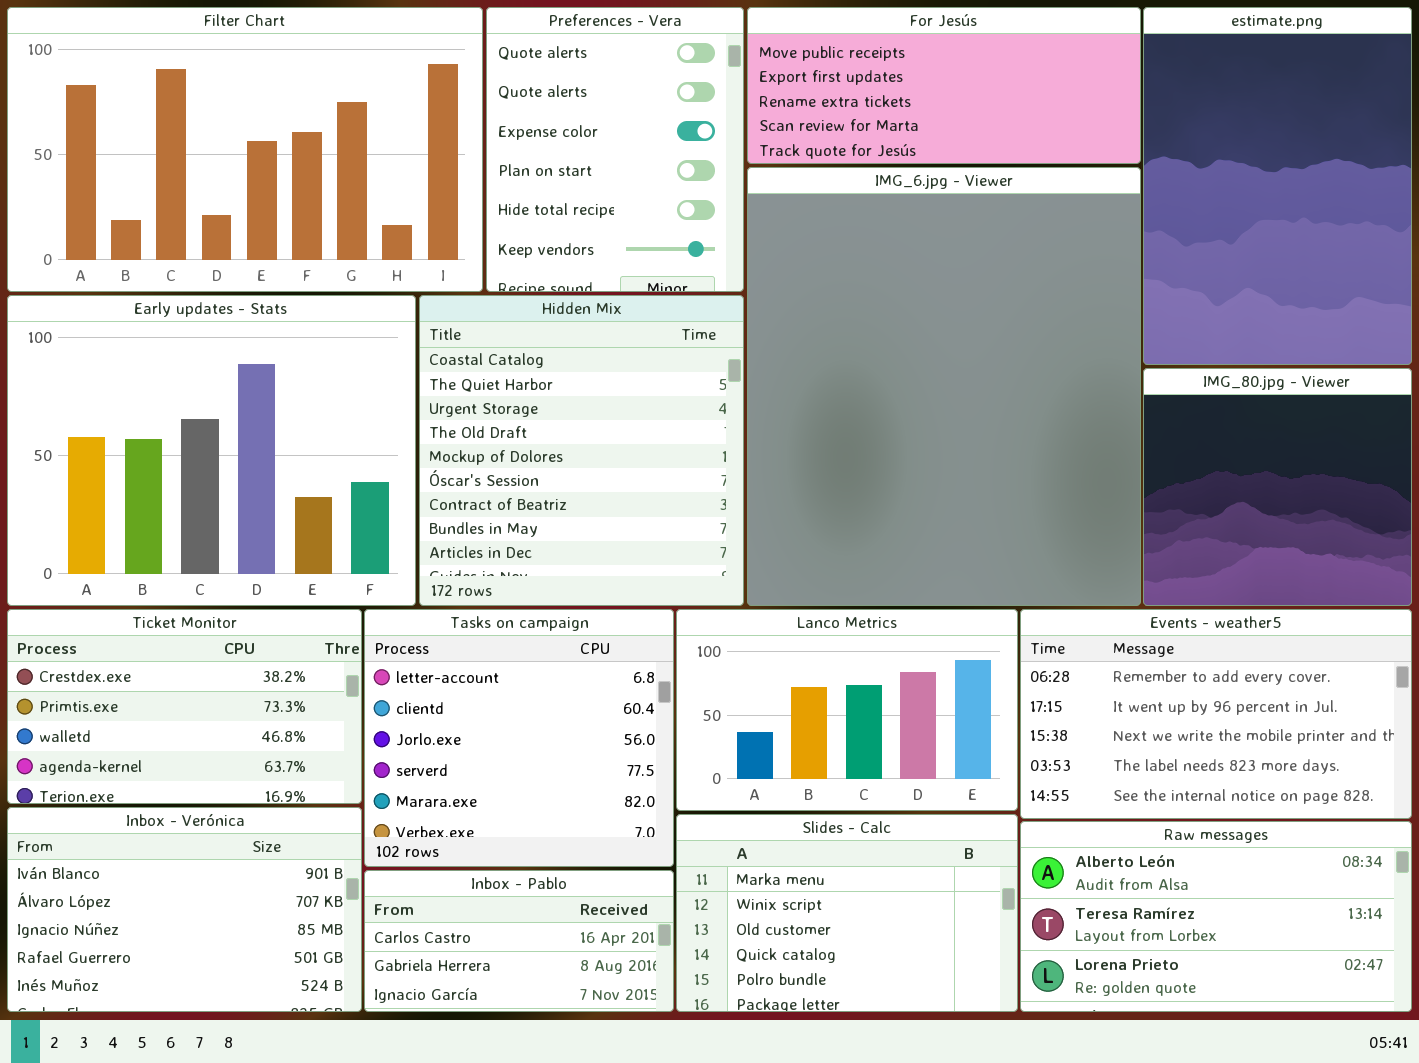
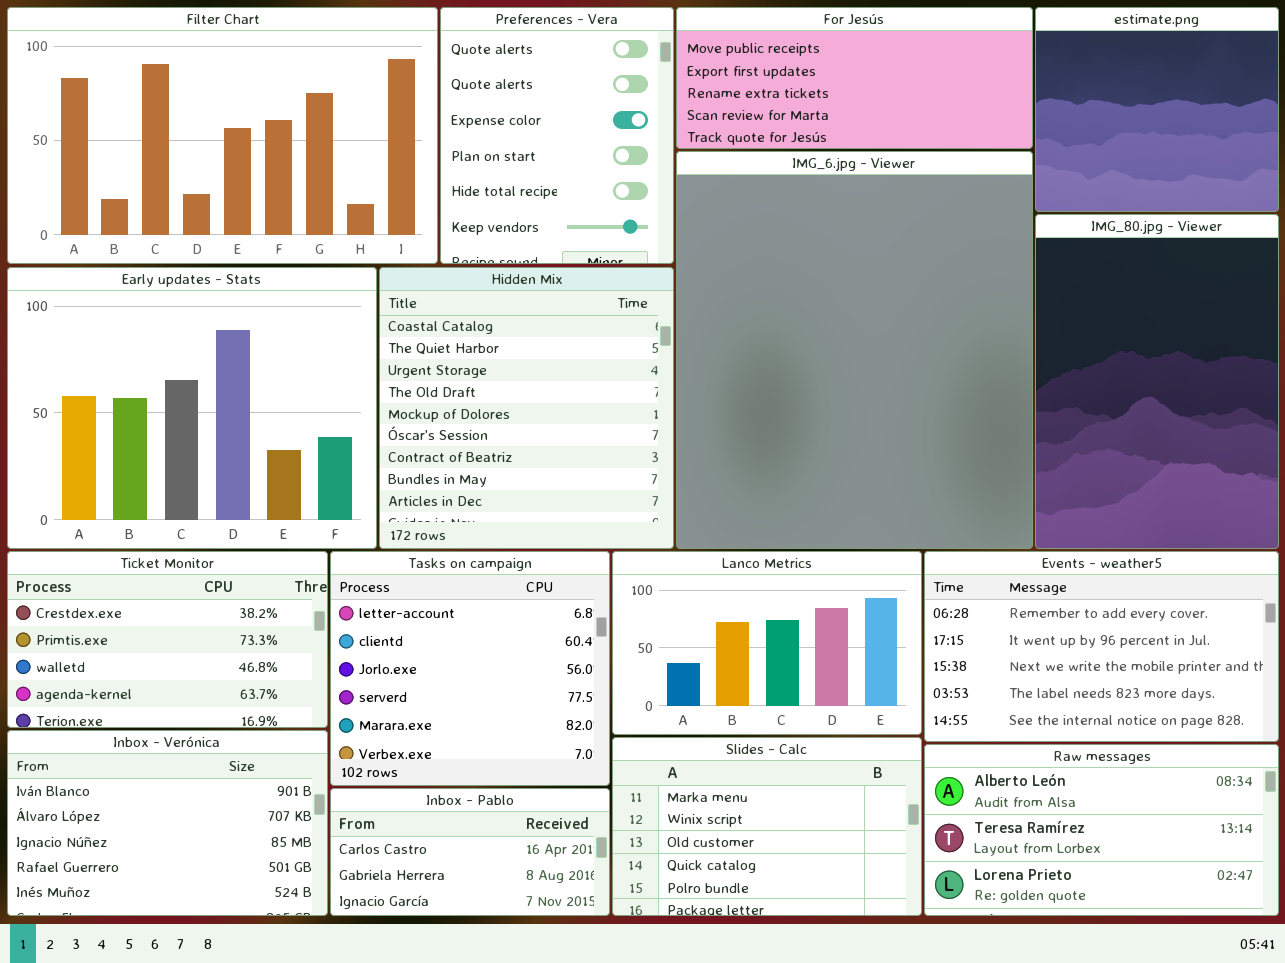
estimate.png: [1143,7,1412,365] -> [1035,7,1279,212], resized
IMG_80.jpg - Viewer: [1143,368,1412,606] -> [1035,214,1279,549], resized

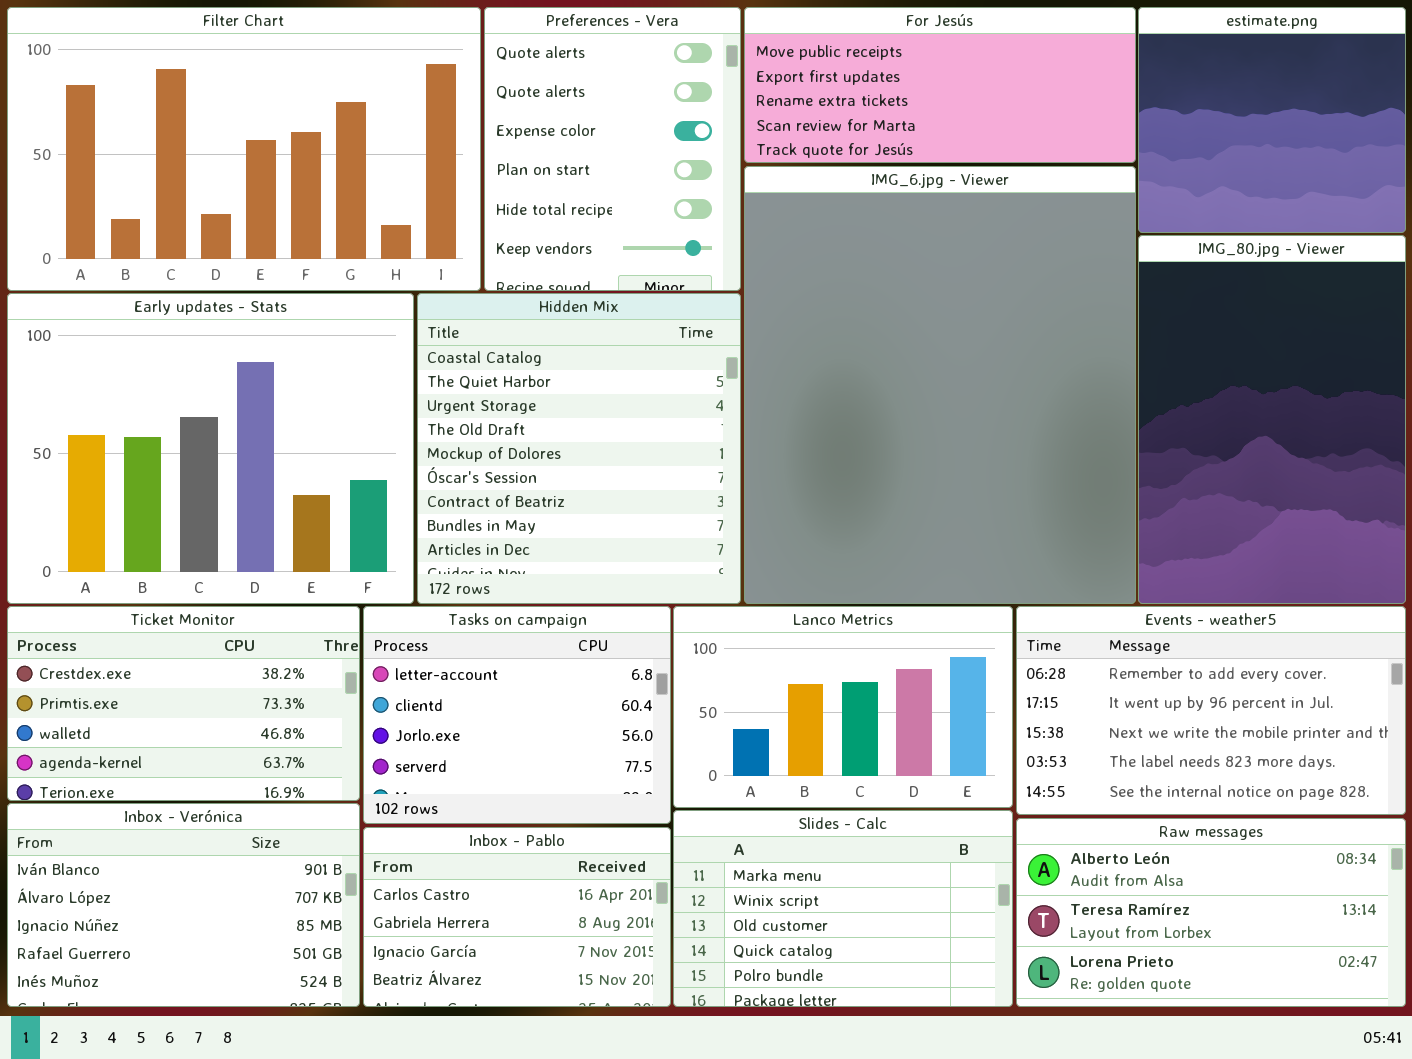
Tasks on campaign: [330,551,610,786] -> [363,606,671,824], resized
Inbox - Pablo: [330,788,610,916] -> [363,827,671,1007], resized

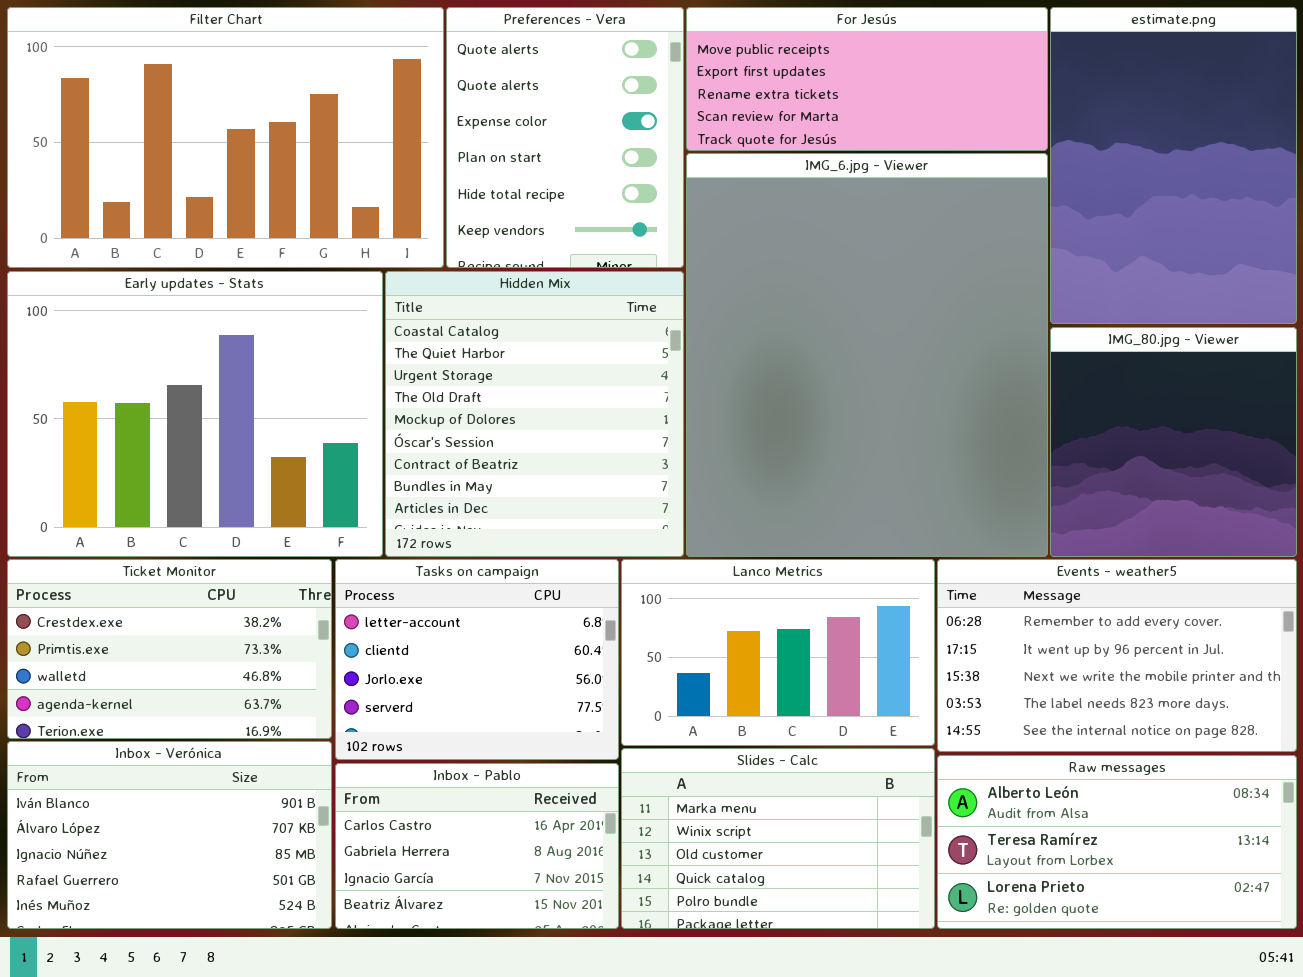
estimate.png: [1138,7,1406,233] -> [1050,7,1297,324], resized
IMG_80.jpg - Viewer: [1138,235,1406,604] -> [1050,327,1297,557], resized

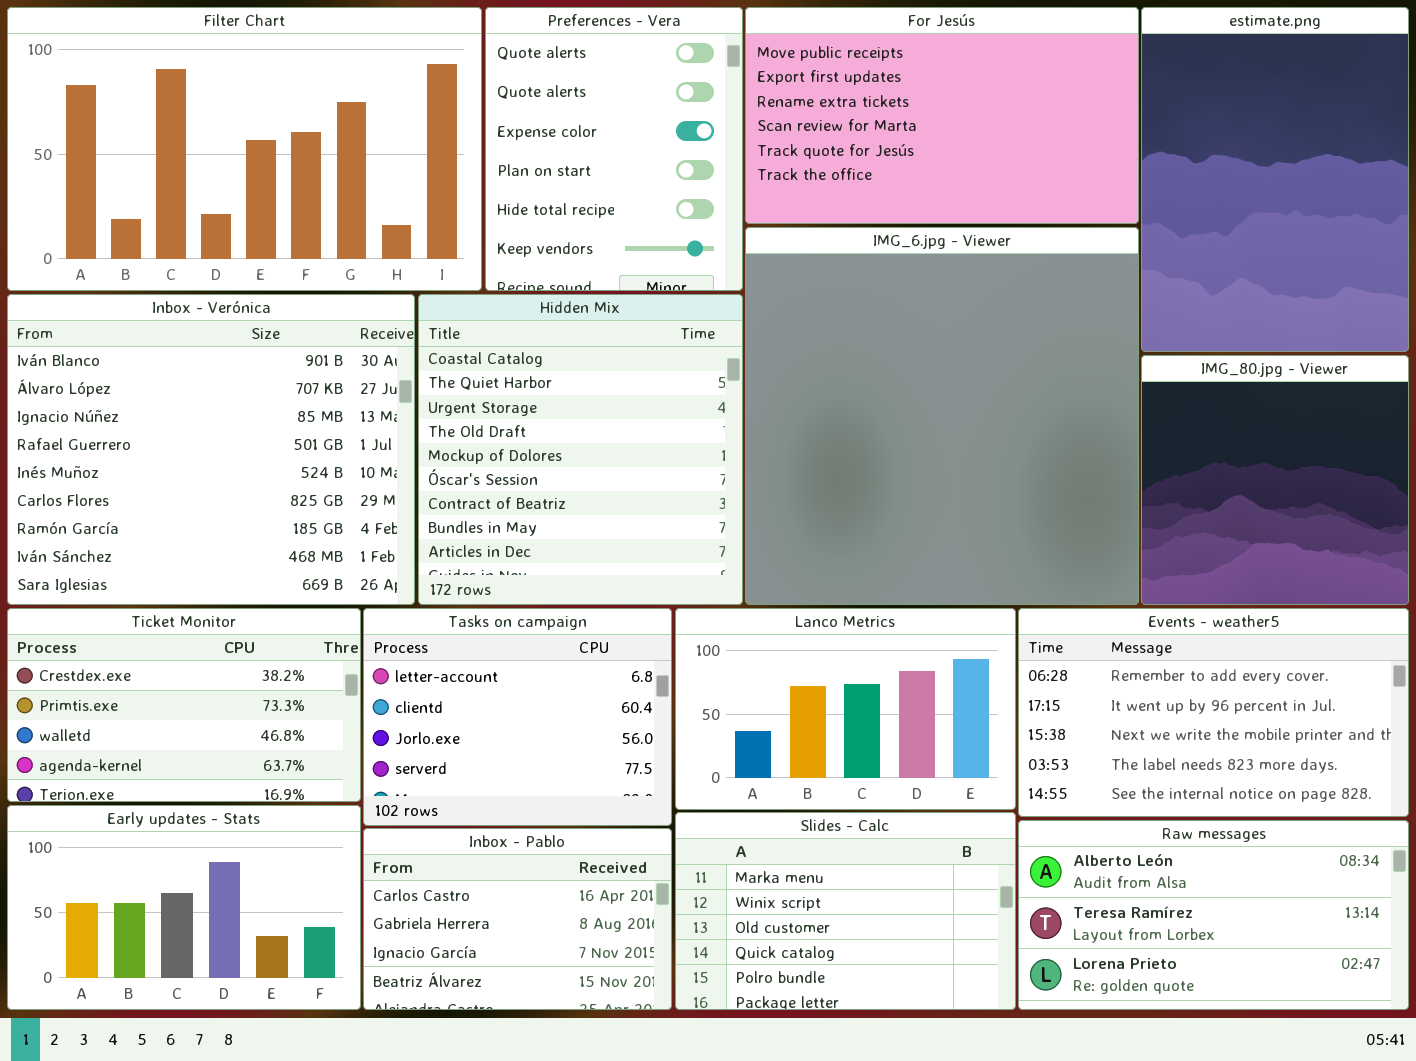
For Jesús: [686,7,1048,151] -> [745,7,1139,224], resized
IMG_6.jpg - Viewer: [686,153,1048,557] -> [745,227,1139,605], resized
Early updates - Stats: [7,271,383,557] -> [7,805,361,1010], moved, resized
Inbox - Verónica: [7,741,332,929] -> [7,294,415,605], moved, resized

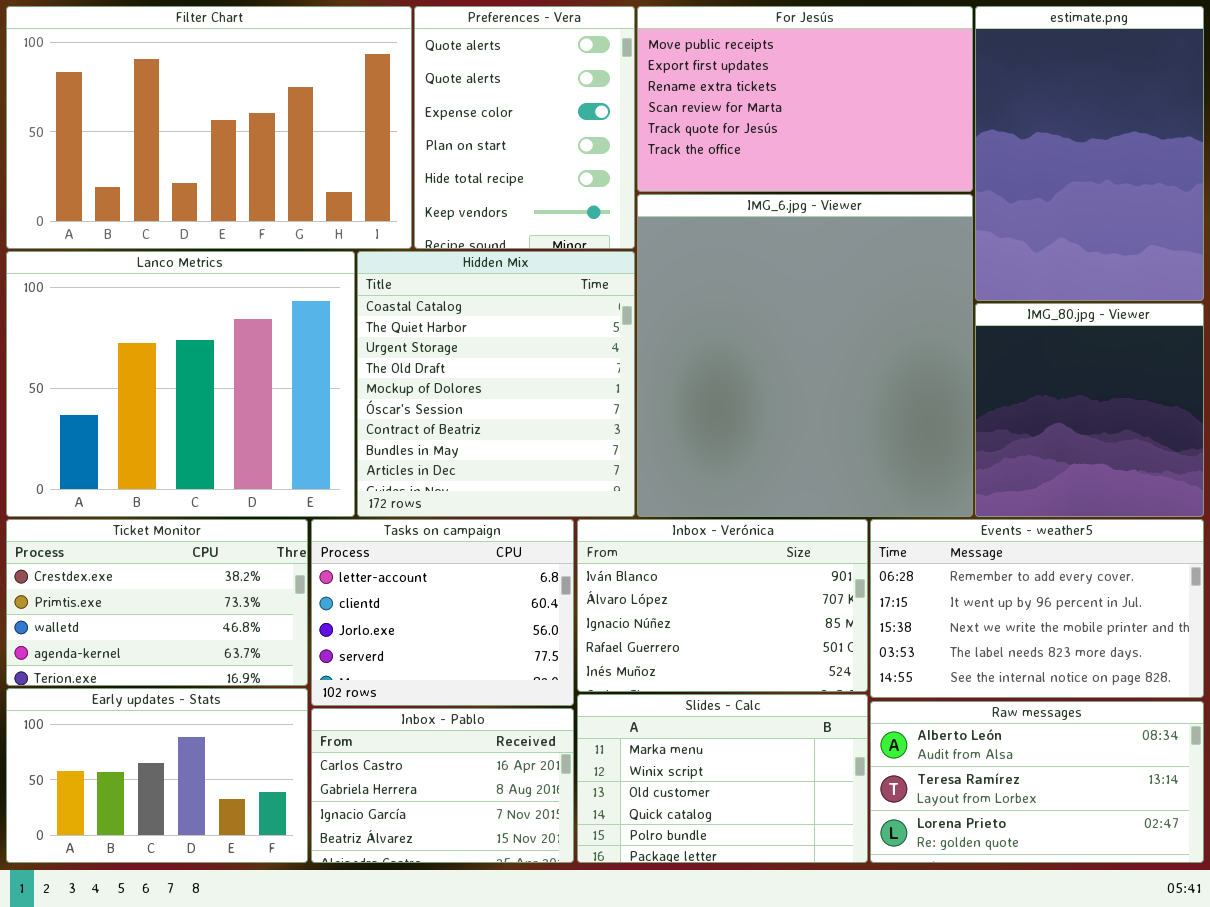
Inbox - Verónica: [7,294,415,605] -> [577,519,868,692], moved, resized
Lanco Metrics: [675,608,1016,810] -> [6,251,355,517], moved, resized

